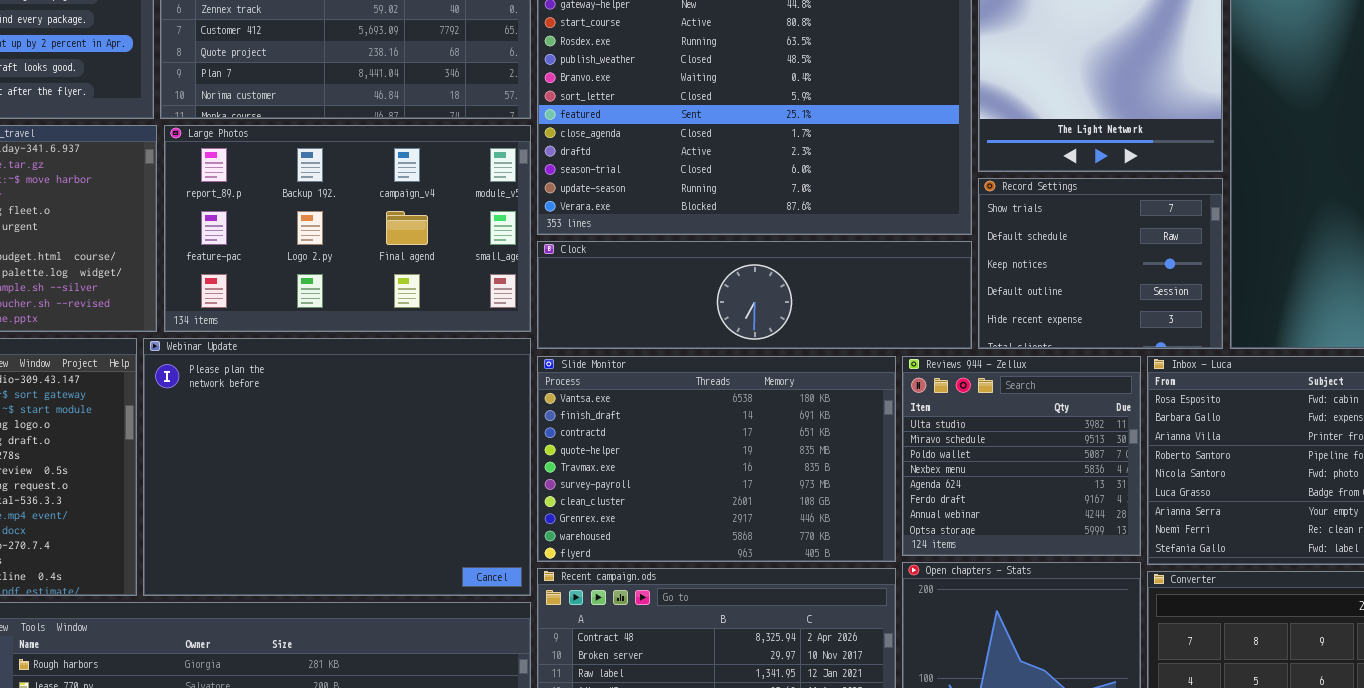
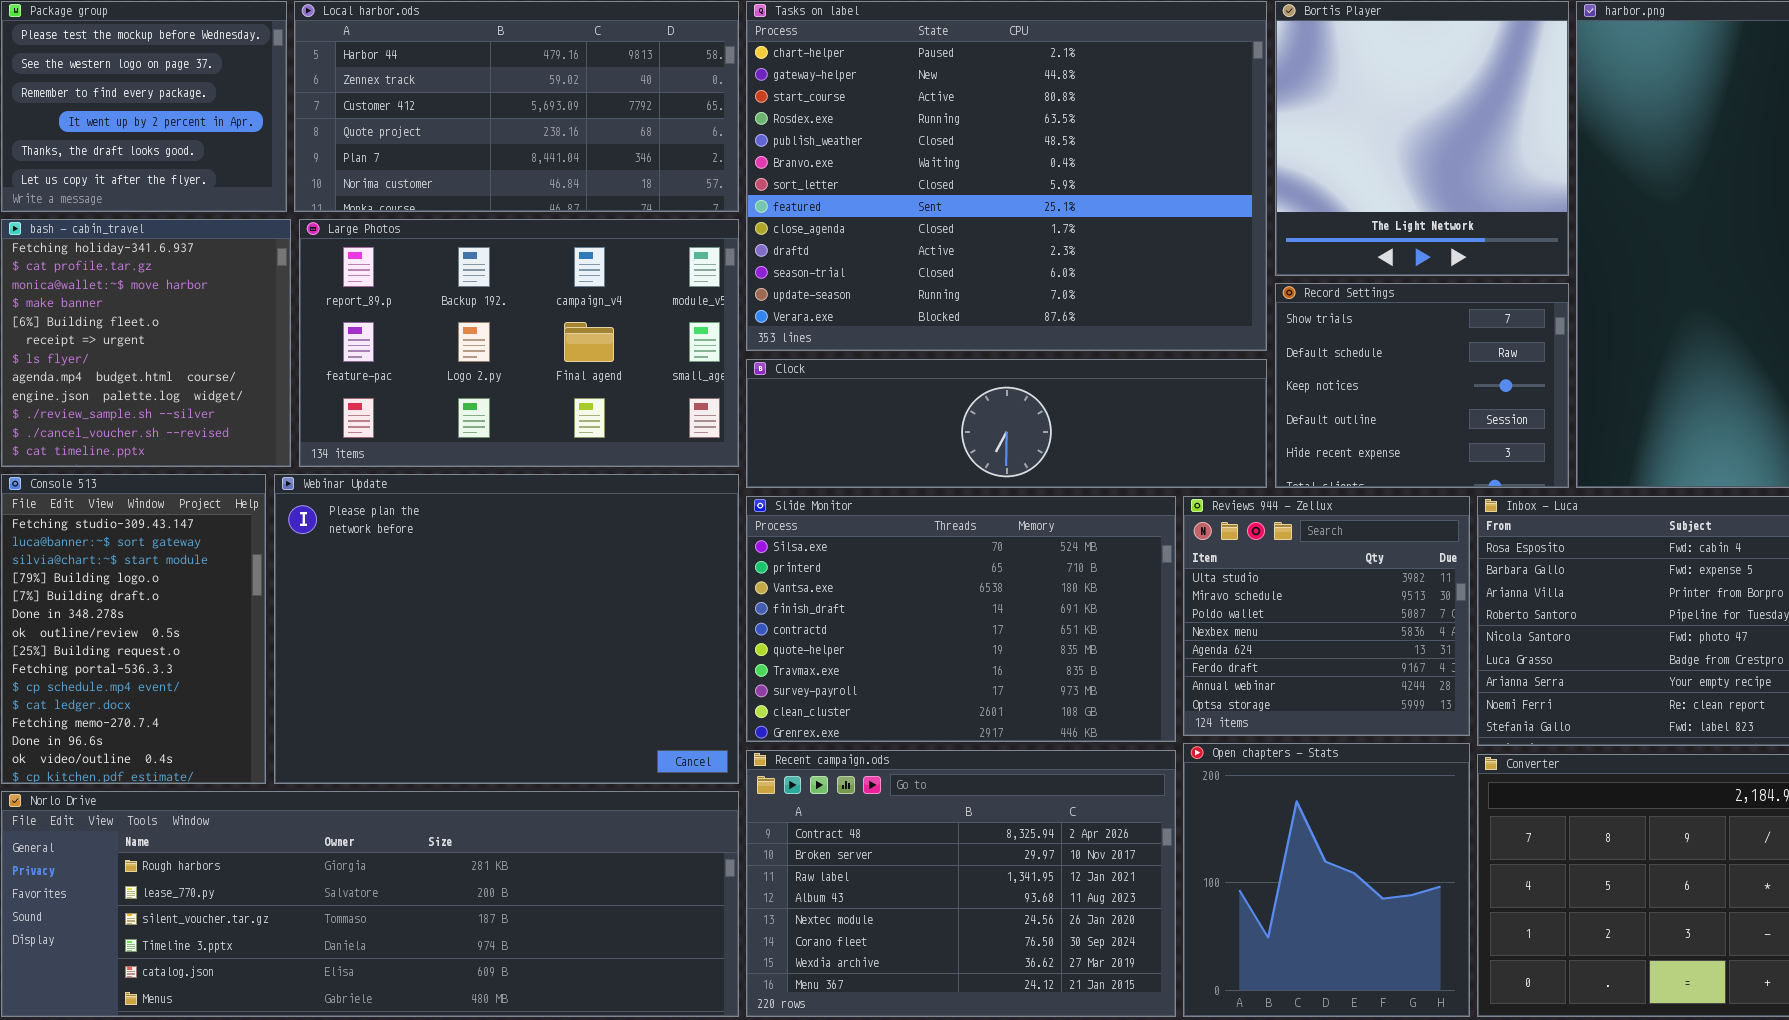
Slide Monitor: [537,356,896,562] -> [746,496,1176,742], scrolled up 2 rows

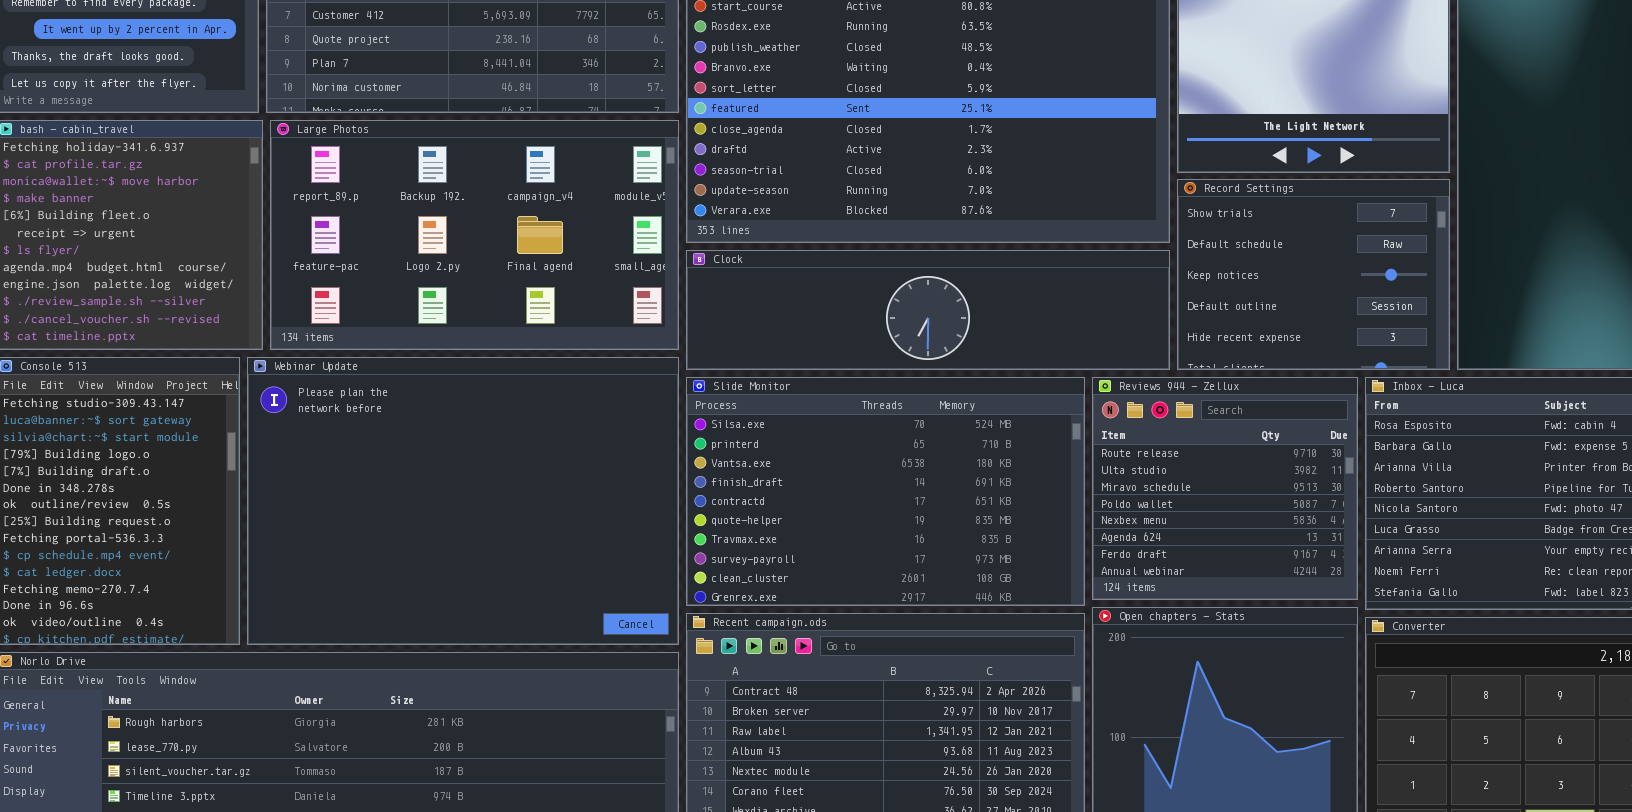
Reviews 944 - Zellux: [1183,496,1470,736] -> [1092,377,1358,600], scrolled up 1 row

